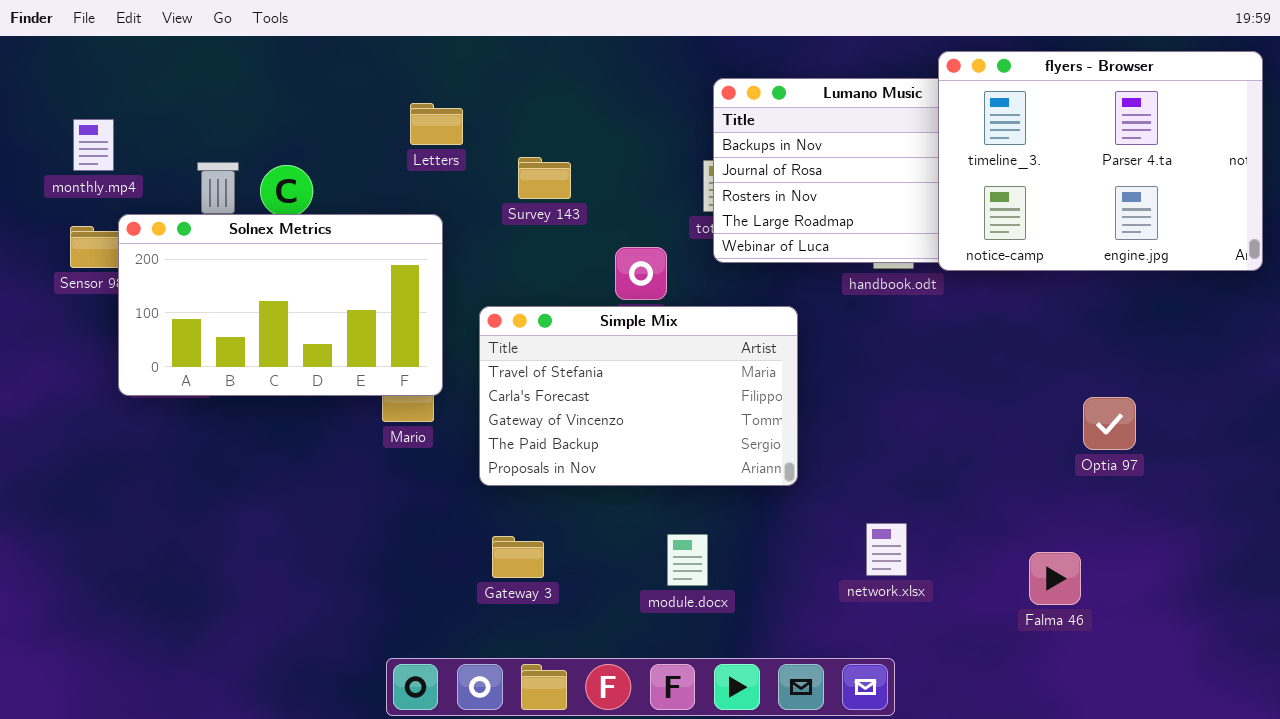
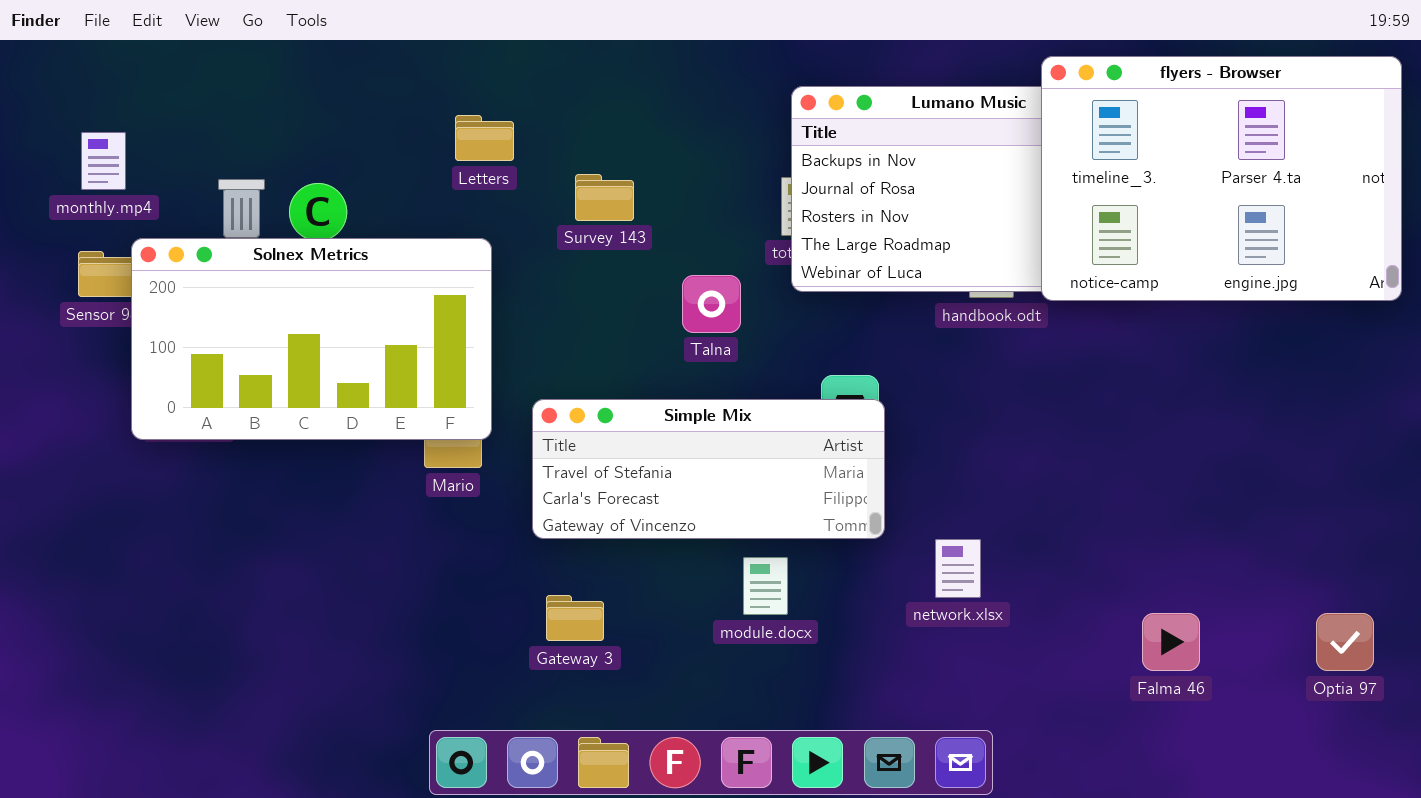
Simple Mix: [479,306,798,486] -> [532,399,885,539], resized
Optia 97: [1083,397,1136,450] -> [1316,613,1374,671], moved
network.xlsx: [866,523,907,576] -> [935,539,981,598], moved
module.docx: [667,534,708,586] -> [743,557,788,615], moved

